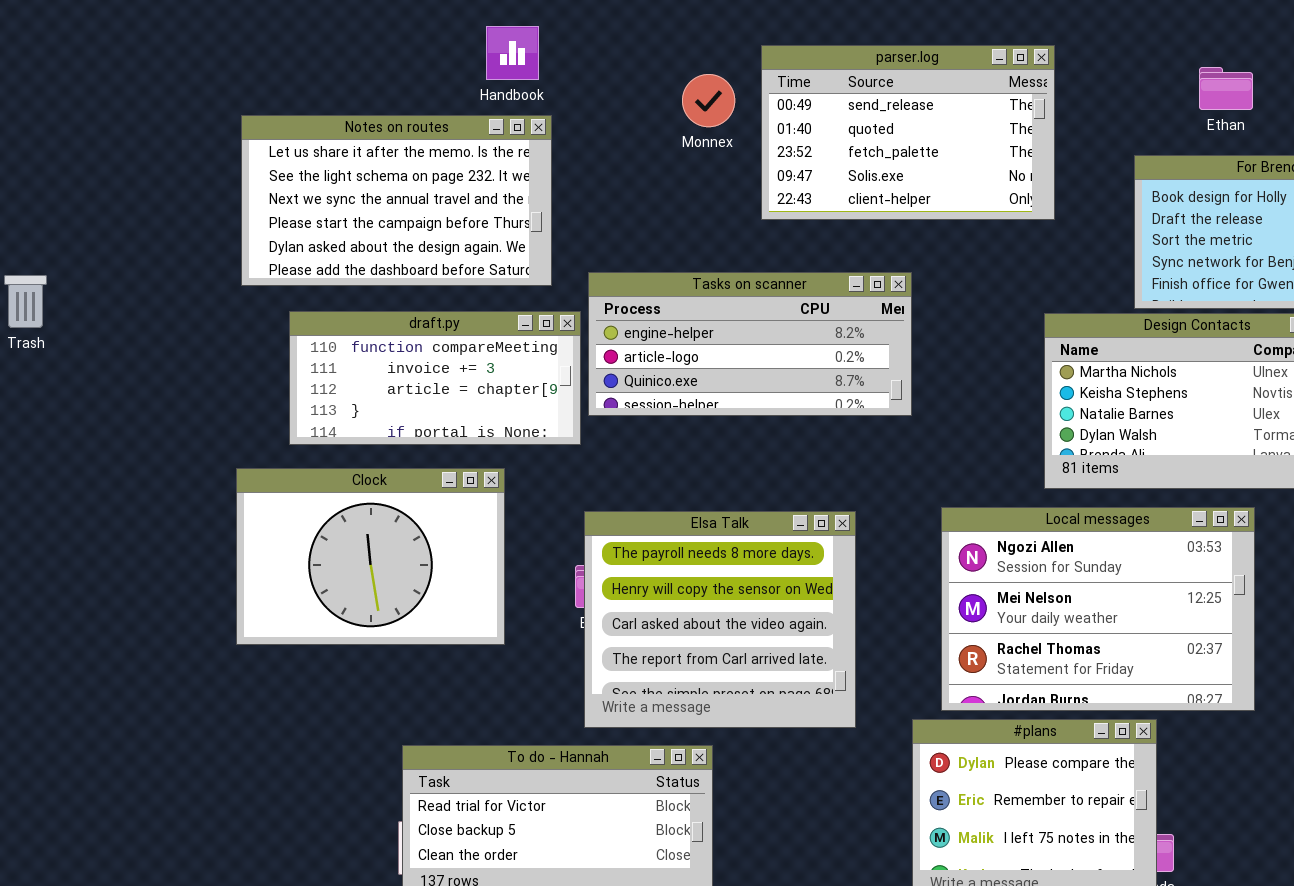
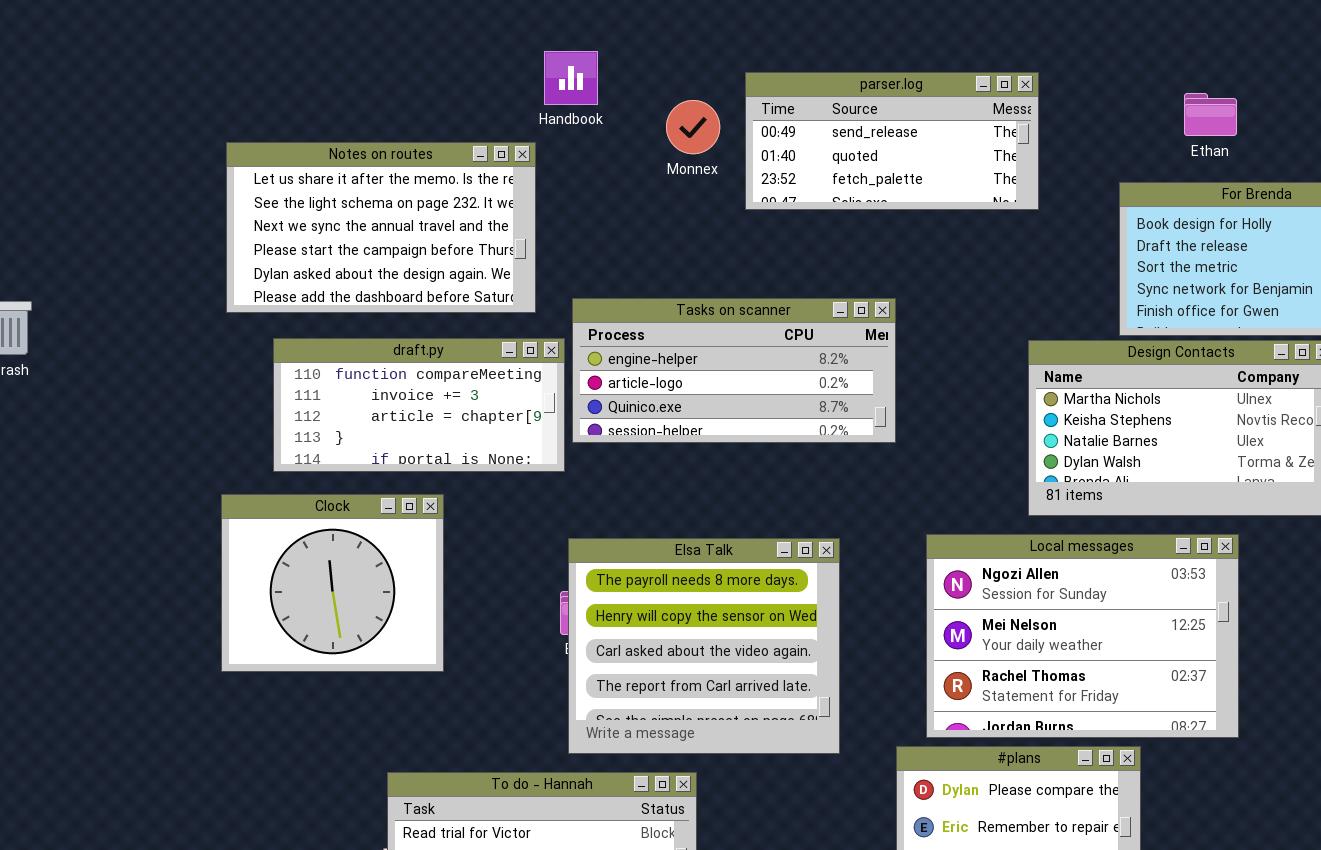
Handbook: [486,26,539,80] -> [544,51,598,105], moved
parser.log: [761,45,1055,220] -> [745,72,1039,210], resized
Clock: [236,468,505,645] -> [221,494,444,672], resized

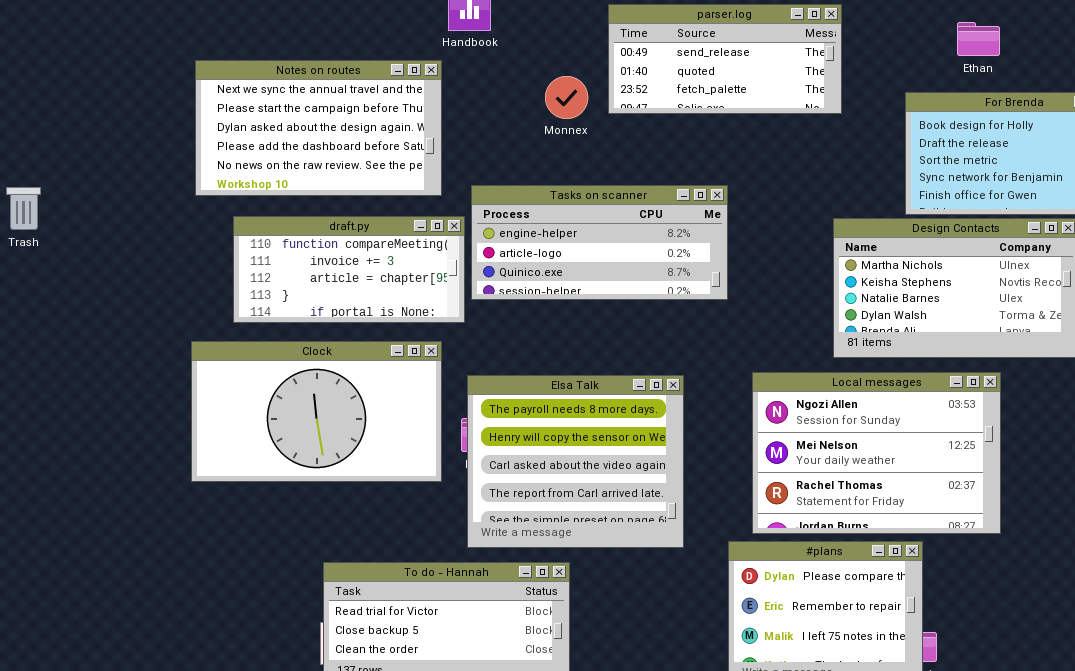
Monnex: [666,100,720,154] -> [545,76,588,119], moved
Notes on routes: [226,142,536,313] -> [195,60,442,196], scrolled down 2 rows
Clock: [221,494,444,672] -> [191,341,442,482], resized

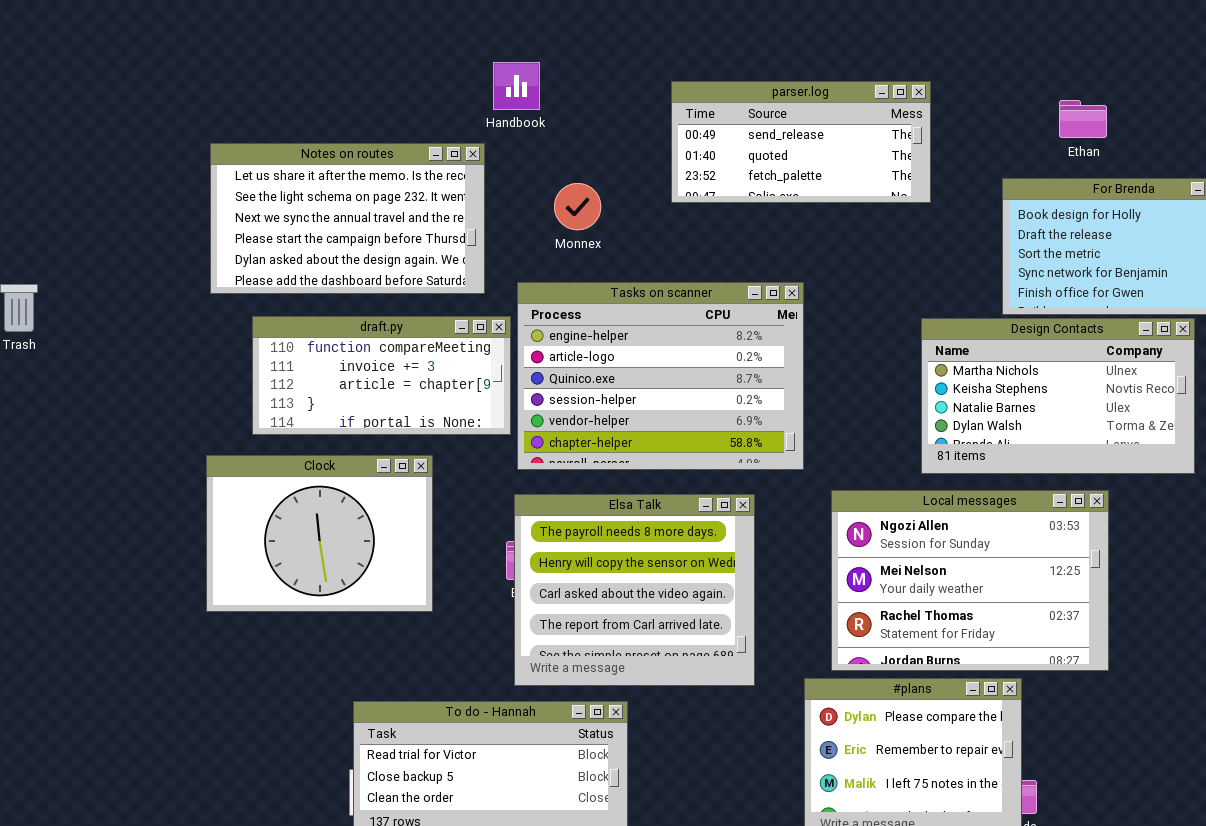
Notes on routes: [195,60,442,196] -> [210,143,485,294], scrolled up 2 rows
Monnex: [545,76,588,119] -> [554,183,601,230], moved
Tasks on scanner: [471,185,728,300] -> [517,282,804,470], resized
Clock: [191,341,442,482] -> [206,455,433,612], resized

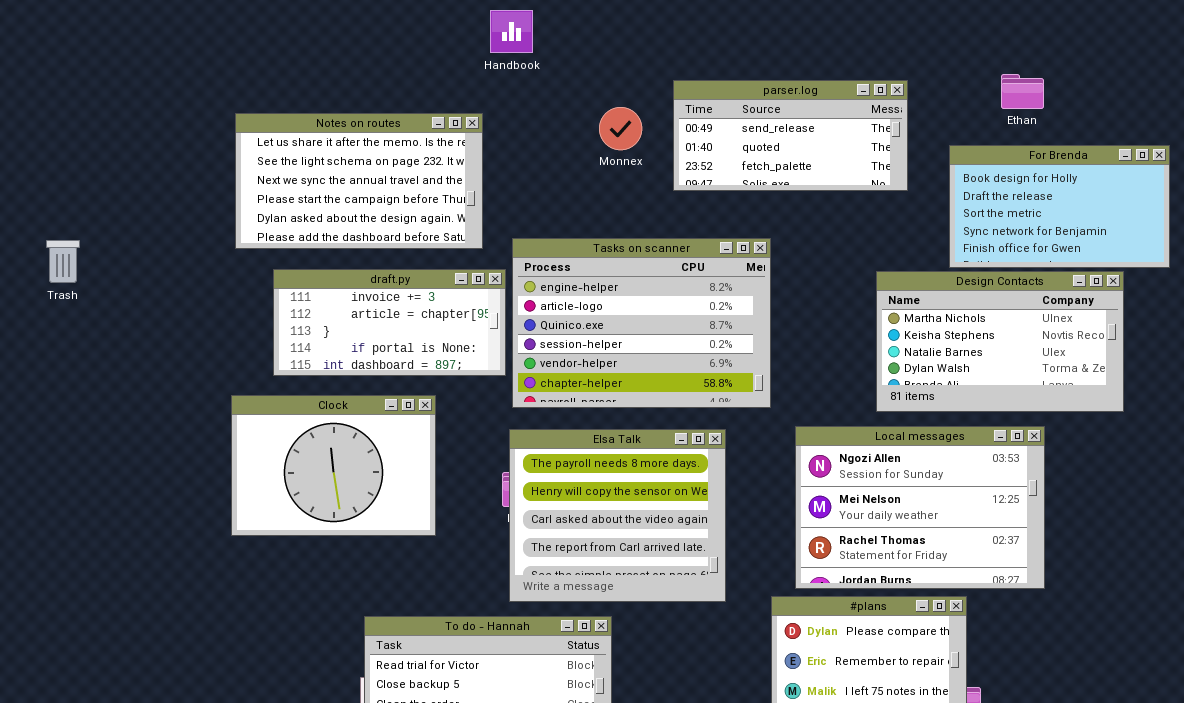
Handbook: [493,62,540,110] -> [490,10,533,53], moved
parser.log: [671,81,931,203] -> [673,80,908,191], moved
Monnex: [554,183,601,230] -> [599,107,642,150], moved
draft.py: [252,316,511,435] -> [273,269,506,376], scrolled down 1 row

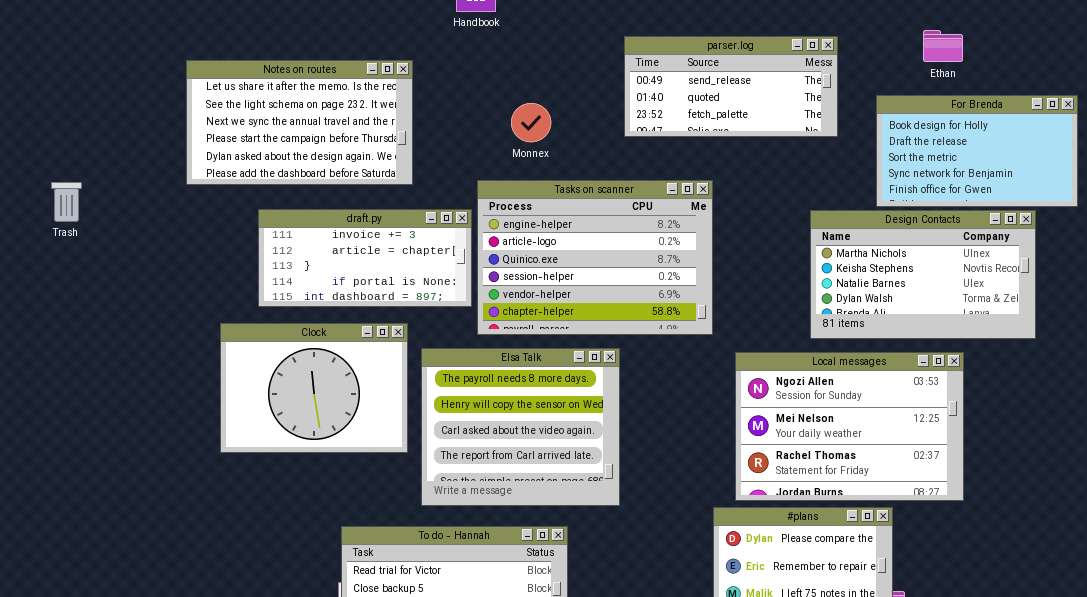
Monnex: [599,107,642,150] -> [511,103,551,142], moved
Notes on routes: [235,113,483,249] -> [186,60,413,185], moved
Elsa Talk: [509,429,726,602] -> [421,348,620,506], moved

